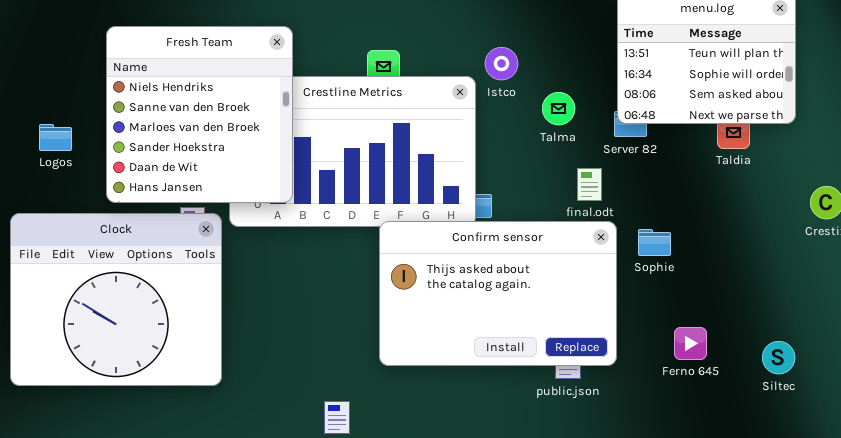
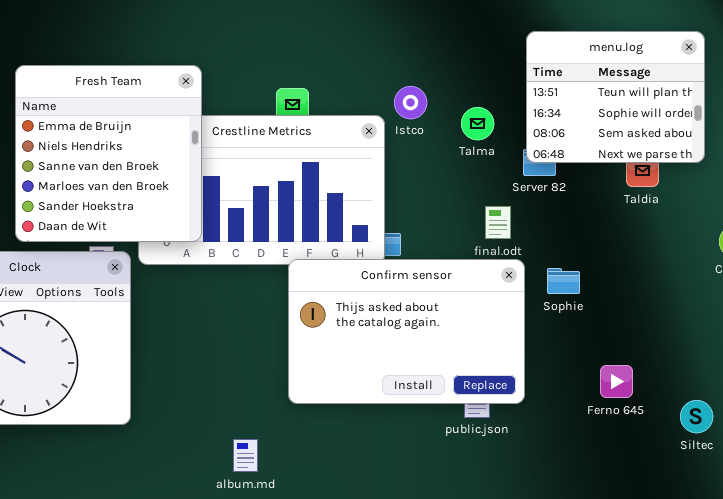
Fresh Team: [106,26,293,203] -> [15,65,202,242], scrolled up 1 row
Talma: [542,92,575,125] -> [461,107,494,140], moved
Ferno 645: [674,327,707,360] -> [600,365,633,398], moved
Siltec: [762,341,795,374] -> [680,400,713,433], moved

